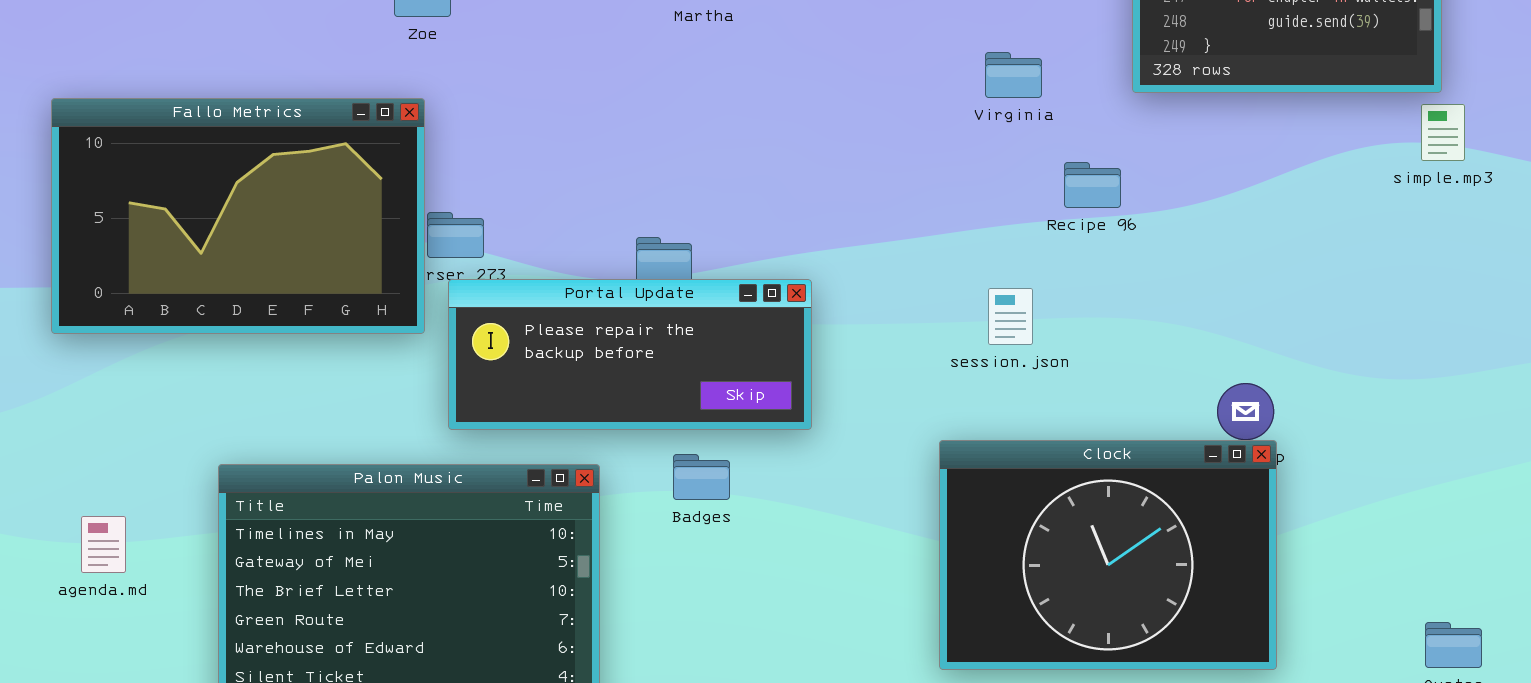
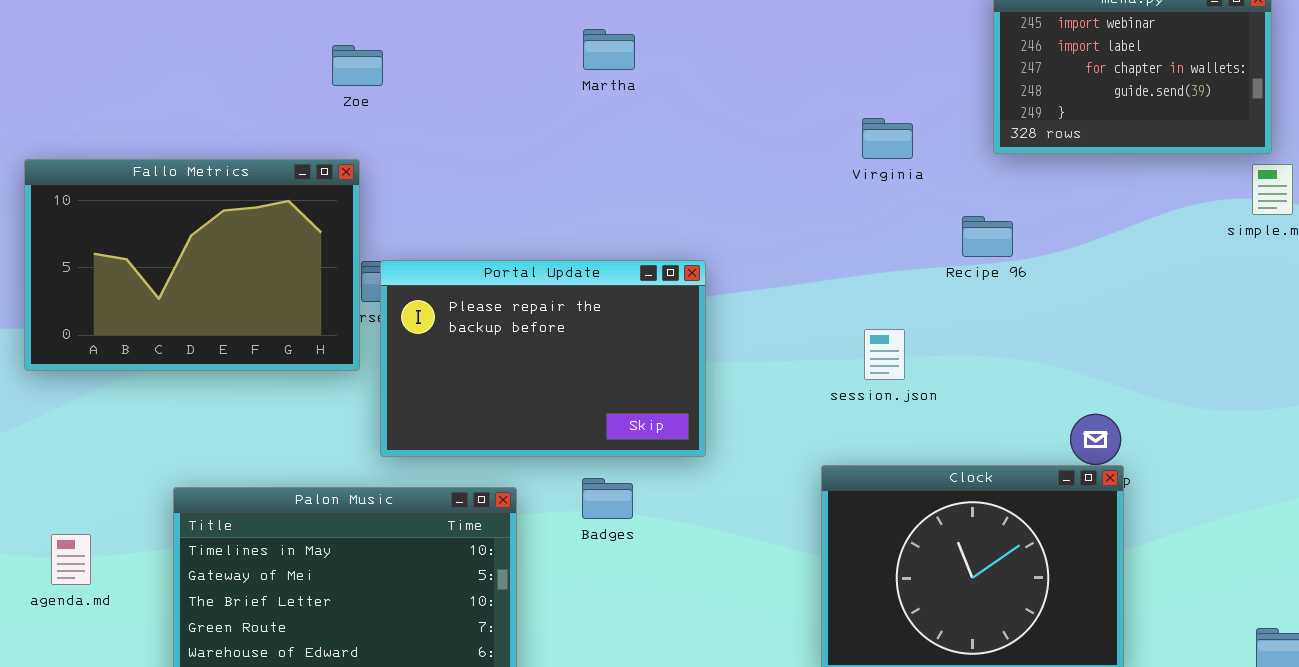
Recipe 96: [1064,162,1121,208] -> [962,216,1013,257], moved
Portal Update: [448,279,812,430] -> [380,260,706,457], resized

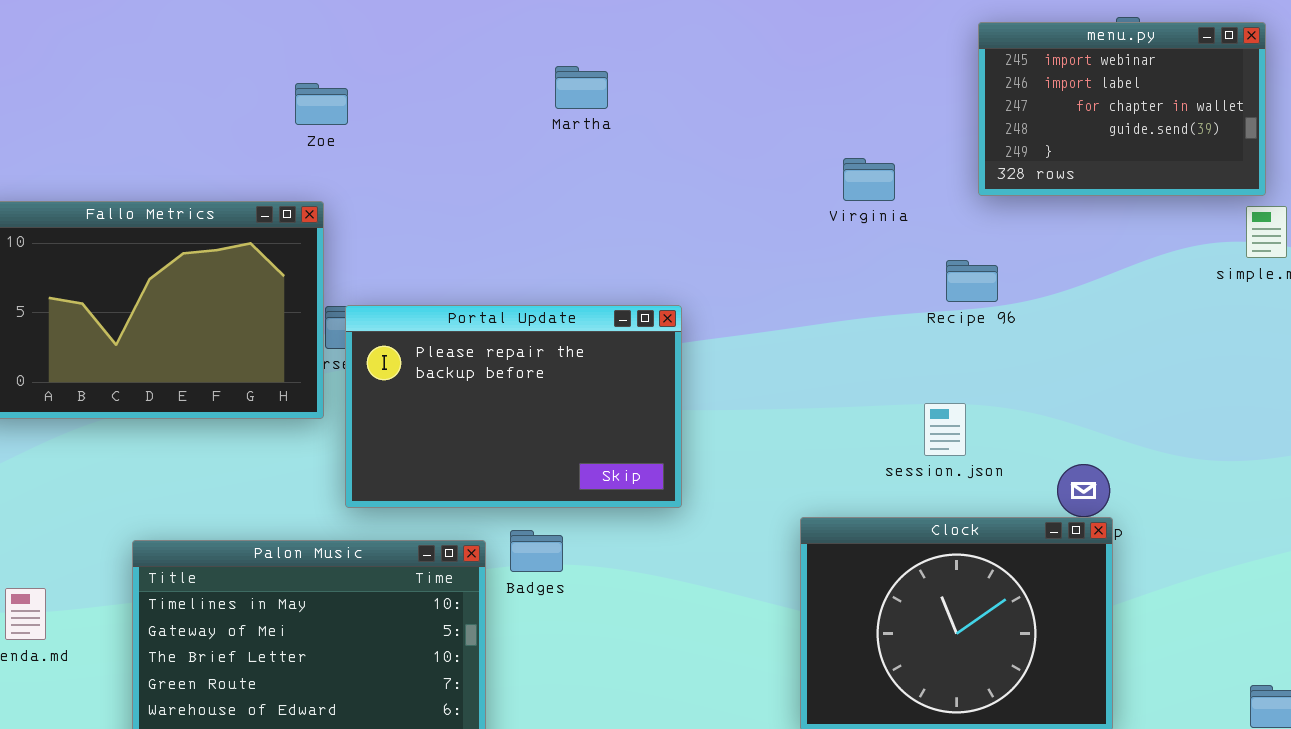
session.json: [864,329,905,380] -> [924,403,966,456], moved
Badges: [582,478,633,519] -> [510,530,563,572], moved

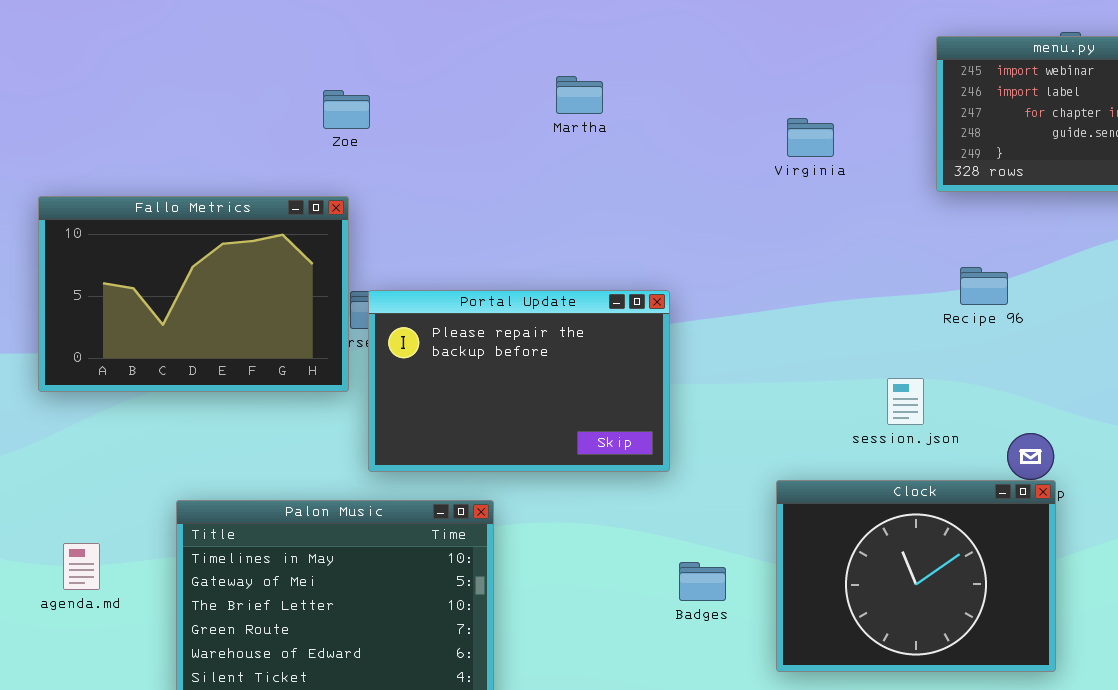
Virginia: [843,158,895,201] -> [787,118,834,157], moved
Recipe 96: [946,260,998,302] -> [960,267,1008,305], moved
Badges: [510,530,563,572] -> [679,562,726,601], moved

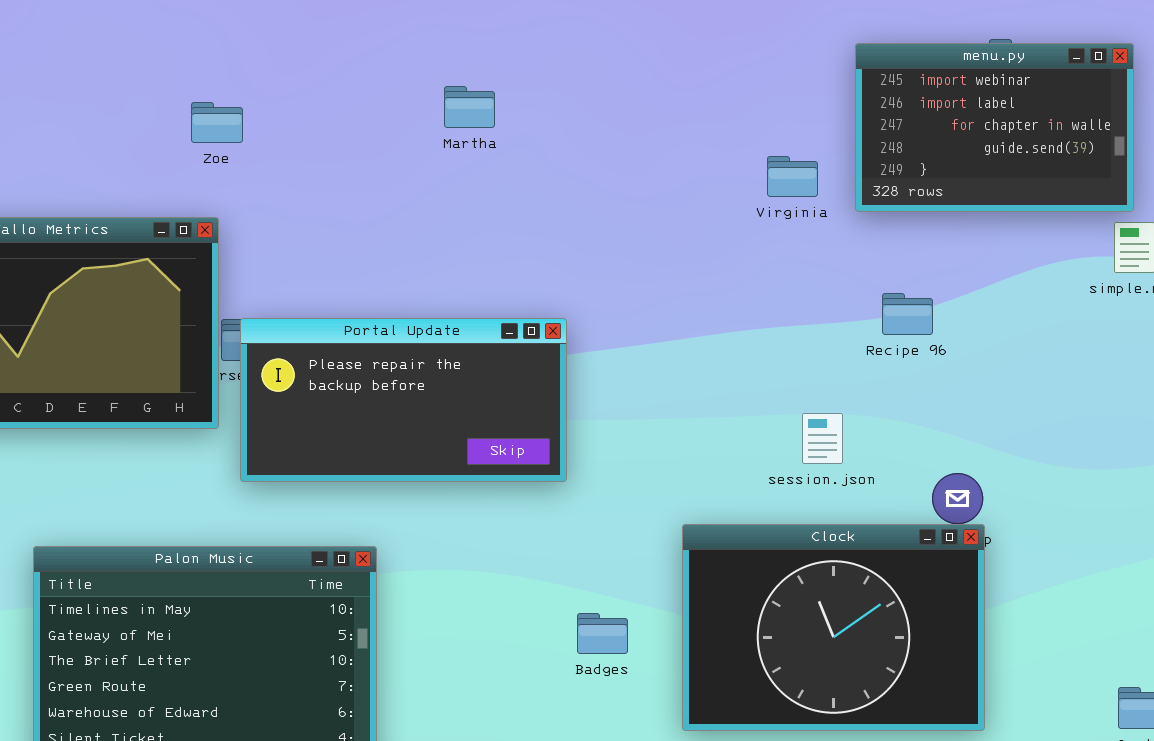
Virginia: [787,118,834,157] -> [767,156,818,197], moved
Portal Update: [368,290,670,472] -> [240,318,567,482], resized

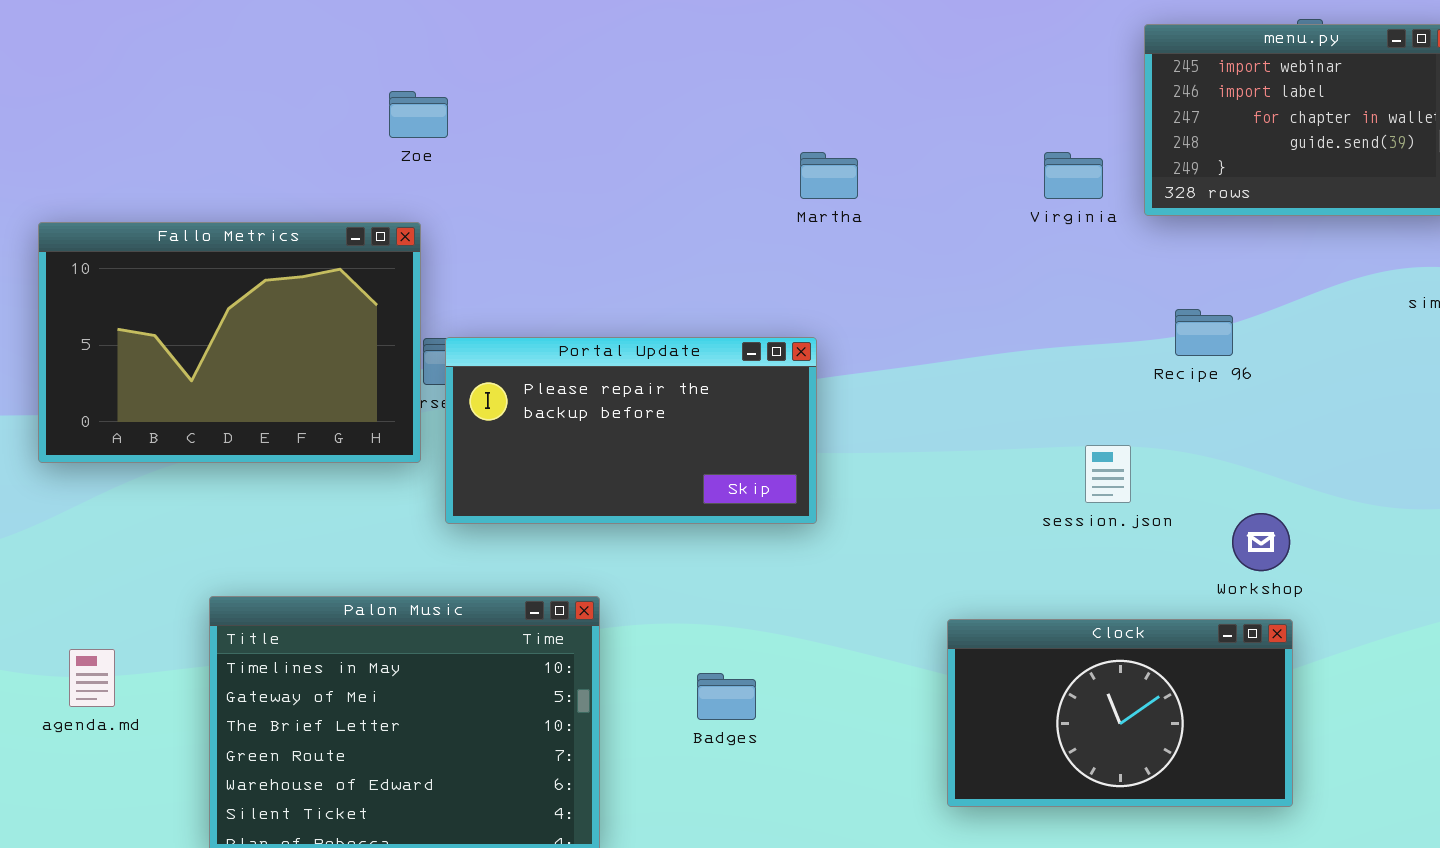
Martha: [444,86,495,128] -> [800,152,858,199], moved
Clock: [682,524,985,731] -> [947,619,1293,807], resized
Badges: [577,613,628,654] -> [697,673,756,720], moved

